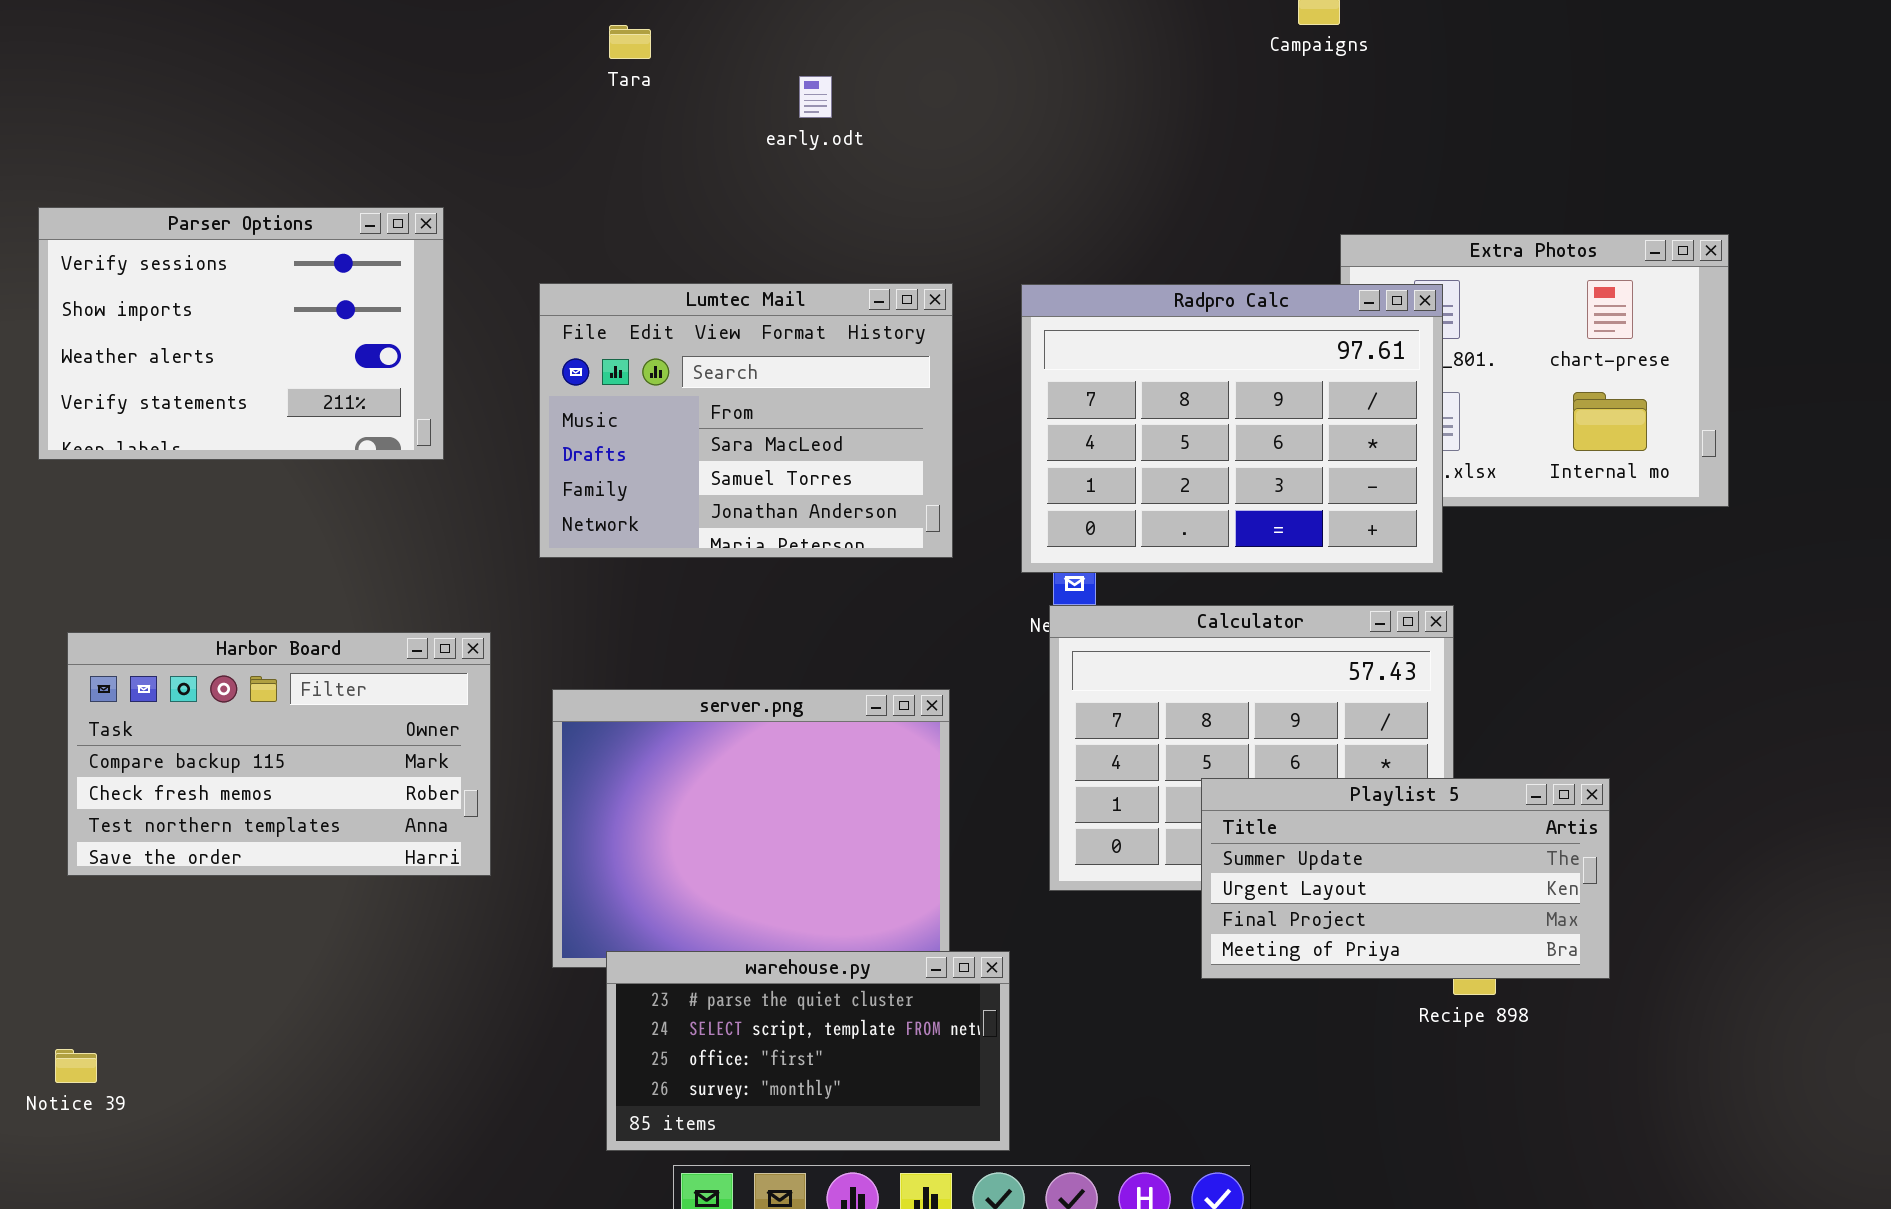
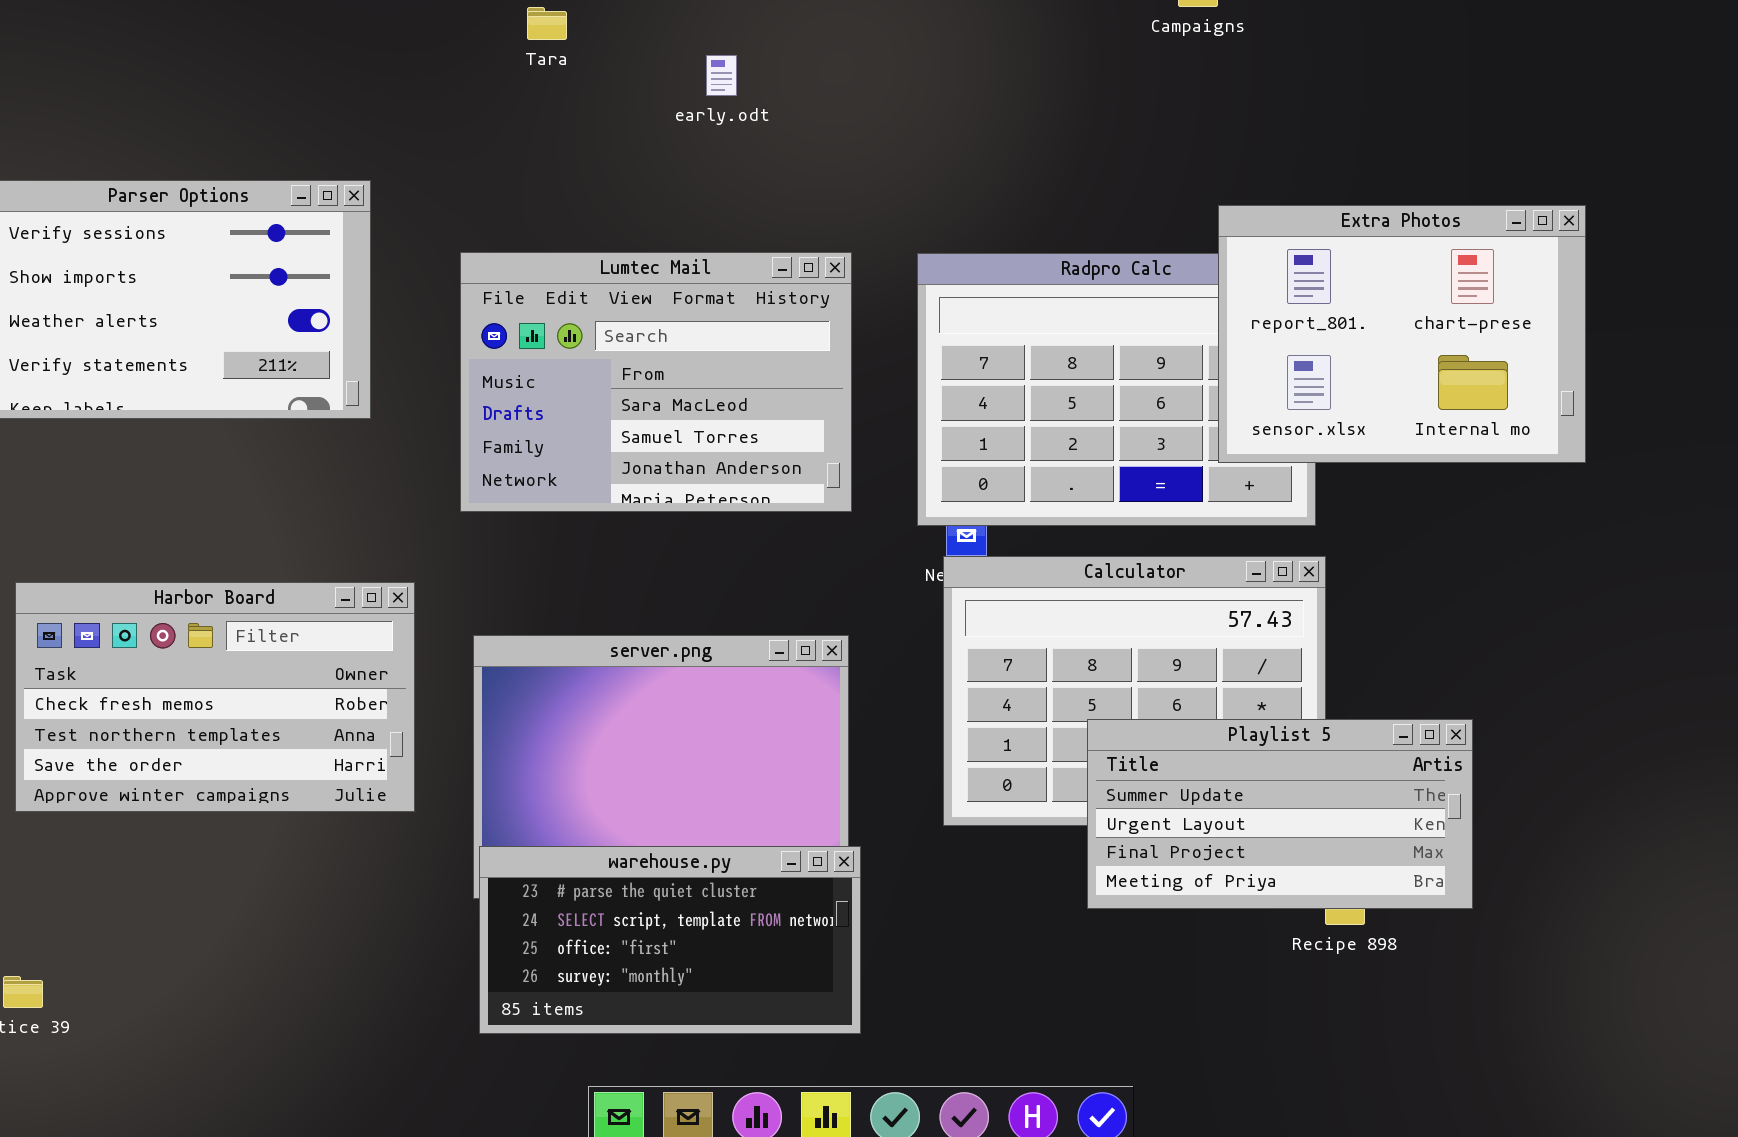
Extra Photos: [1340,234,1729,507] -> [1218,205,1586,463], raised
Harbor Board: [67,632,491,876] -> [15,582,415,812], scrolled down 1 row
warehouse.py: [606,951,1010,1151] -> [479,846,861,1034], moved

